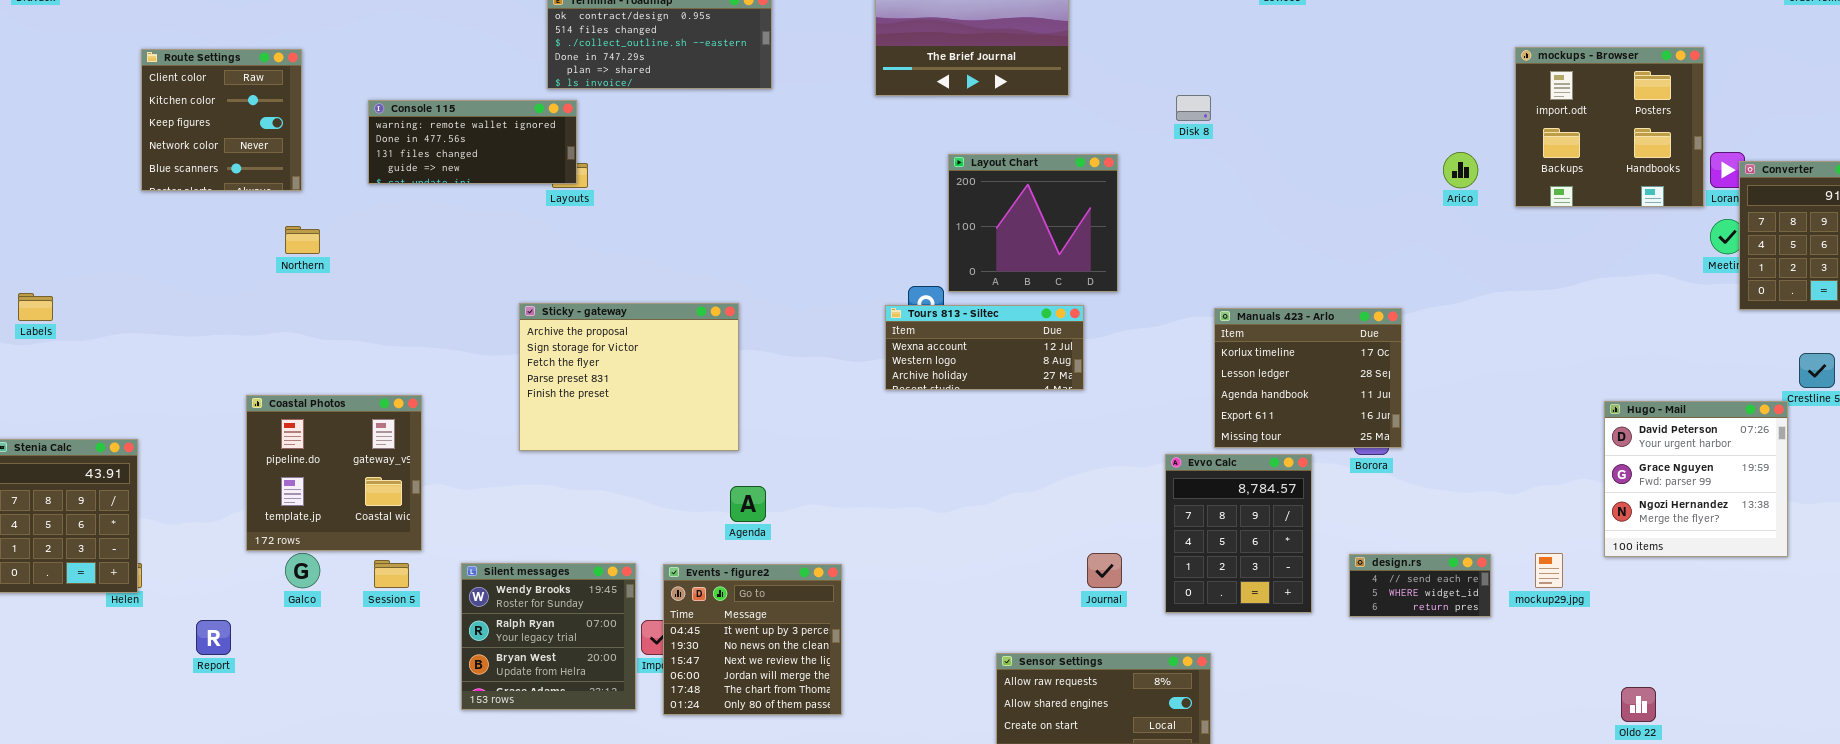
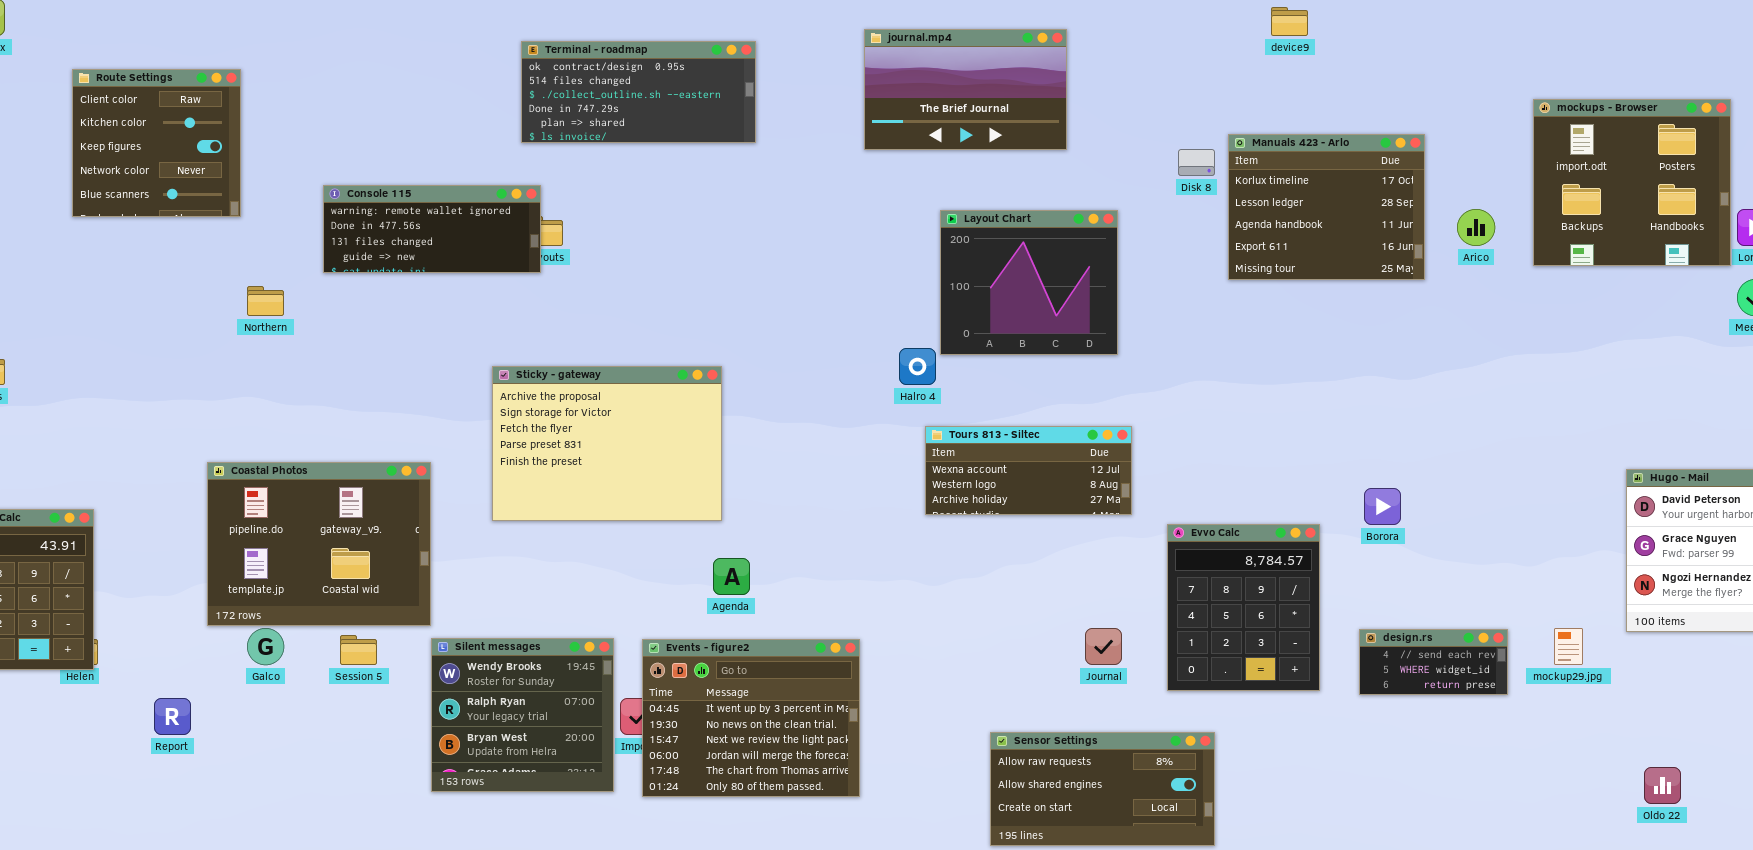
Route Settings: [141,49,302,191] -> [72,69,241,217], moved
Console 115: [368,100,577,184] -> [323,185,541,273], moved
Tours 813 - Siltec: [885,305,1084,390] -> [925,426,1132,515], moved
Manuals 423 - Arlo: [1214,308,1402,448] -> [1228,134,1425,280], moved
Coastal Photos: [246,395,422,551] -> [207,462,431,626], resized
Events - figure2: [663,564,842,715] -> [642,639,860,797], resized

